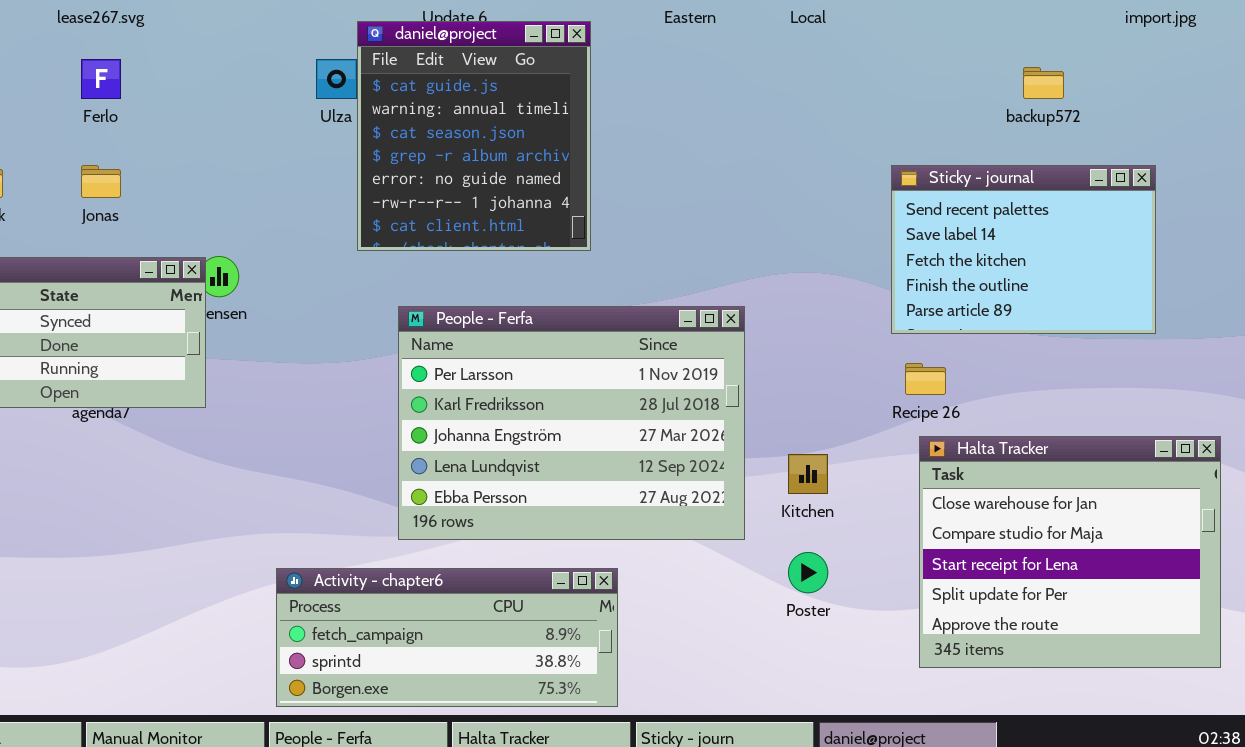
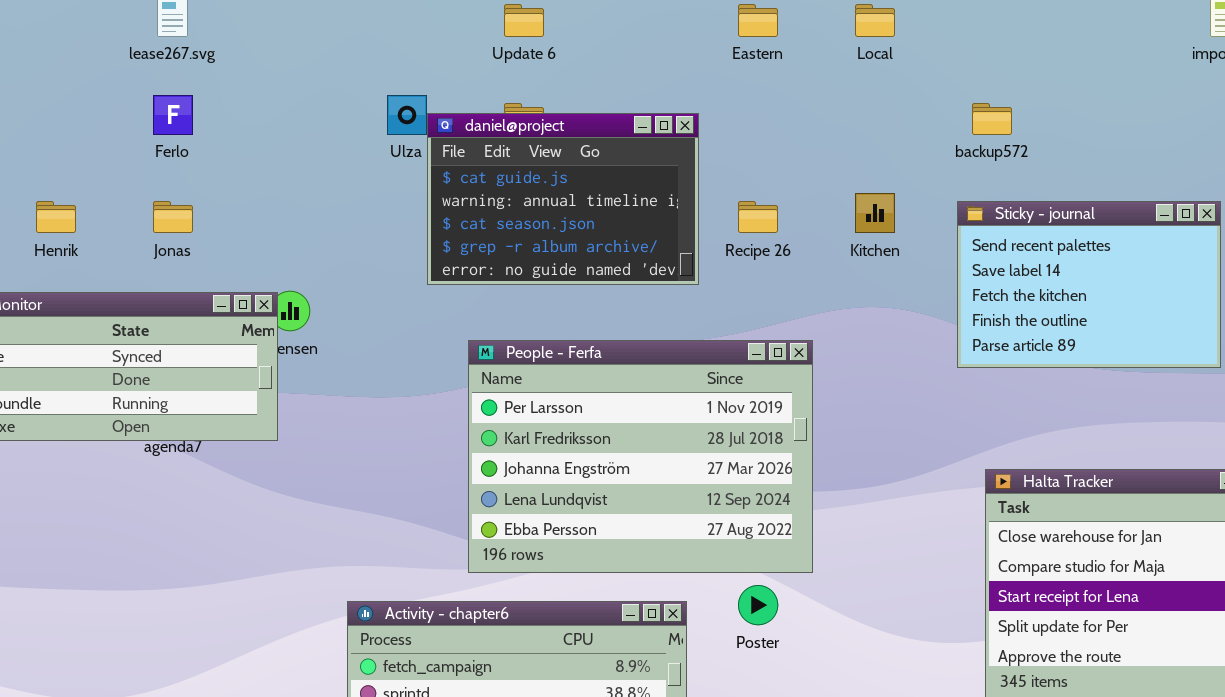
daniel@project: [357,21,591,251] -> [427,113,699,285], resized
backup572: [1023,67,1064,99] -> [972,103,1012,135], moved
Recipe 26: [905,363,946,395] -> [738,201,778,233], moved
Kitchen: [788,454,828,494] -> [855,193,895,233], moved
Poster: [788,552,828,593] -> [738,585,778,625], moved

